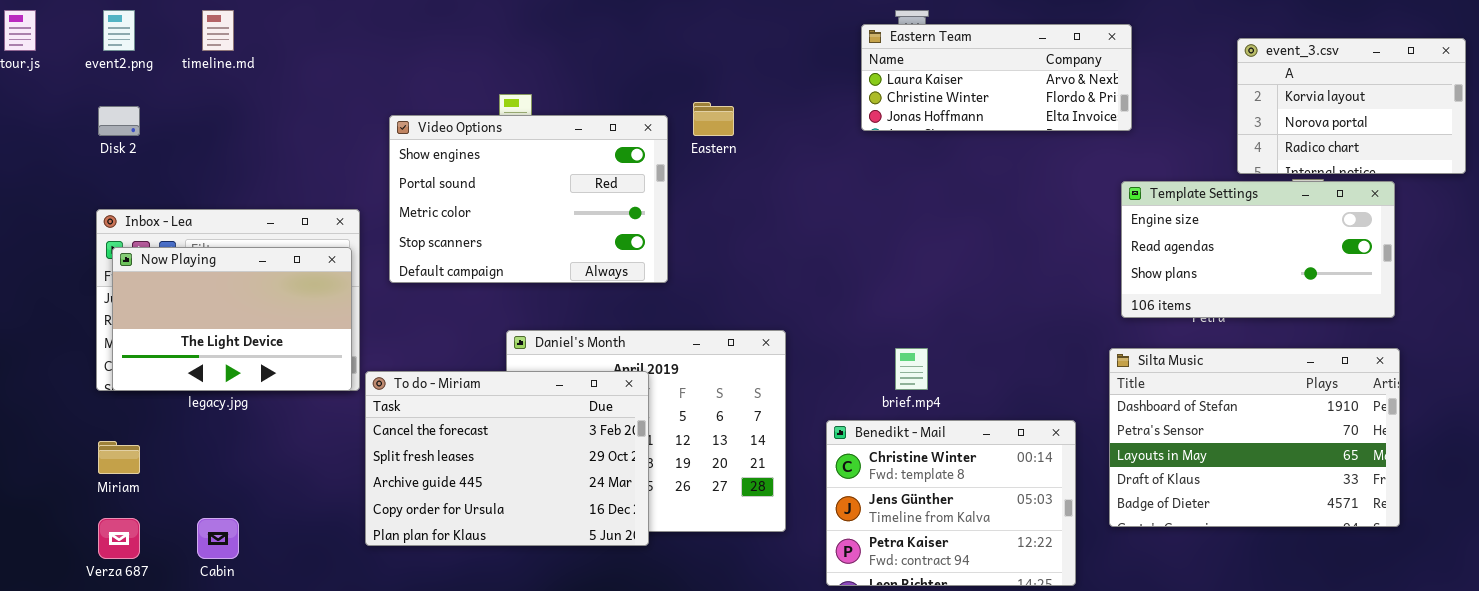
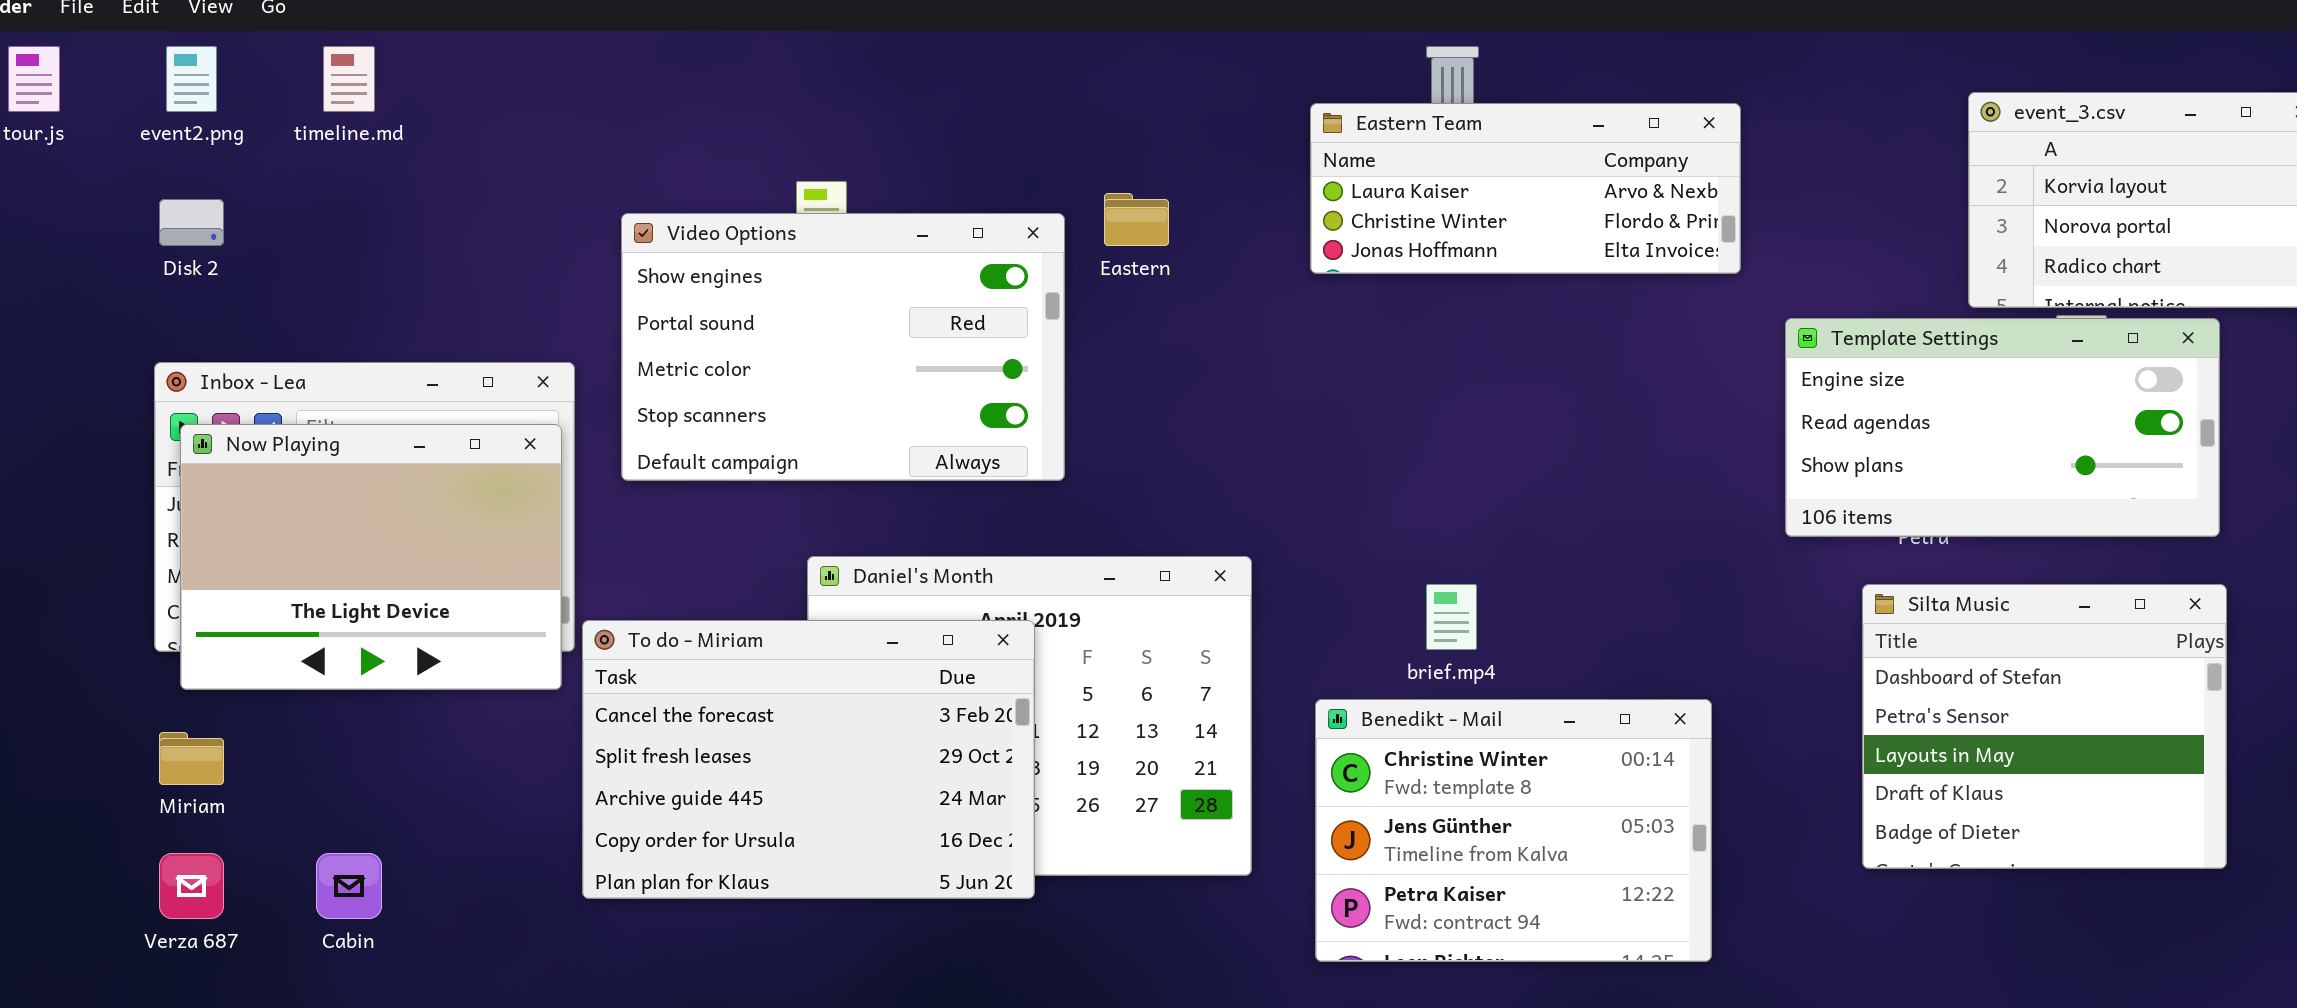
Eastern Team: [861,24,1132,131] -> [1310,103,1741,274], moved
Now Playing: [112,247,352,391] -> [180,424,562,690], resized
Silta Music: [1109,348,1400,527] -> [1862,584,2227,869], resized

